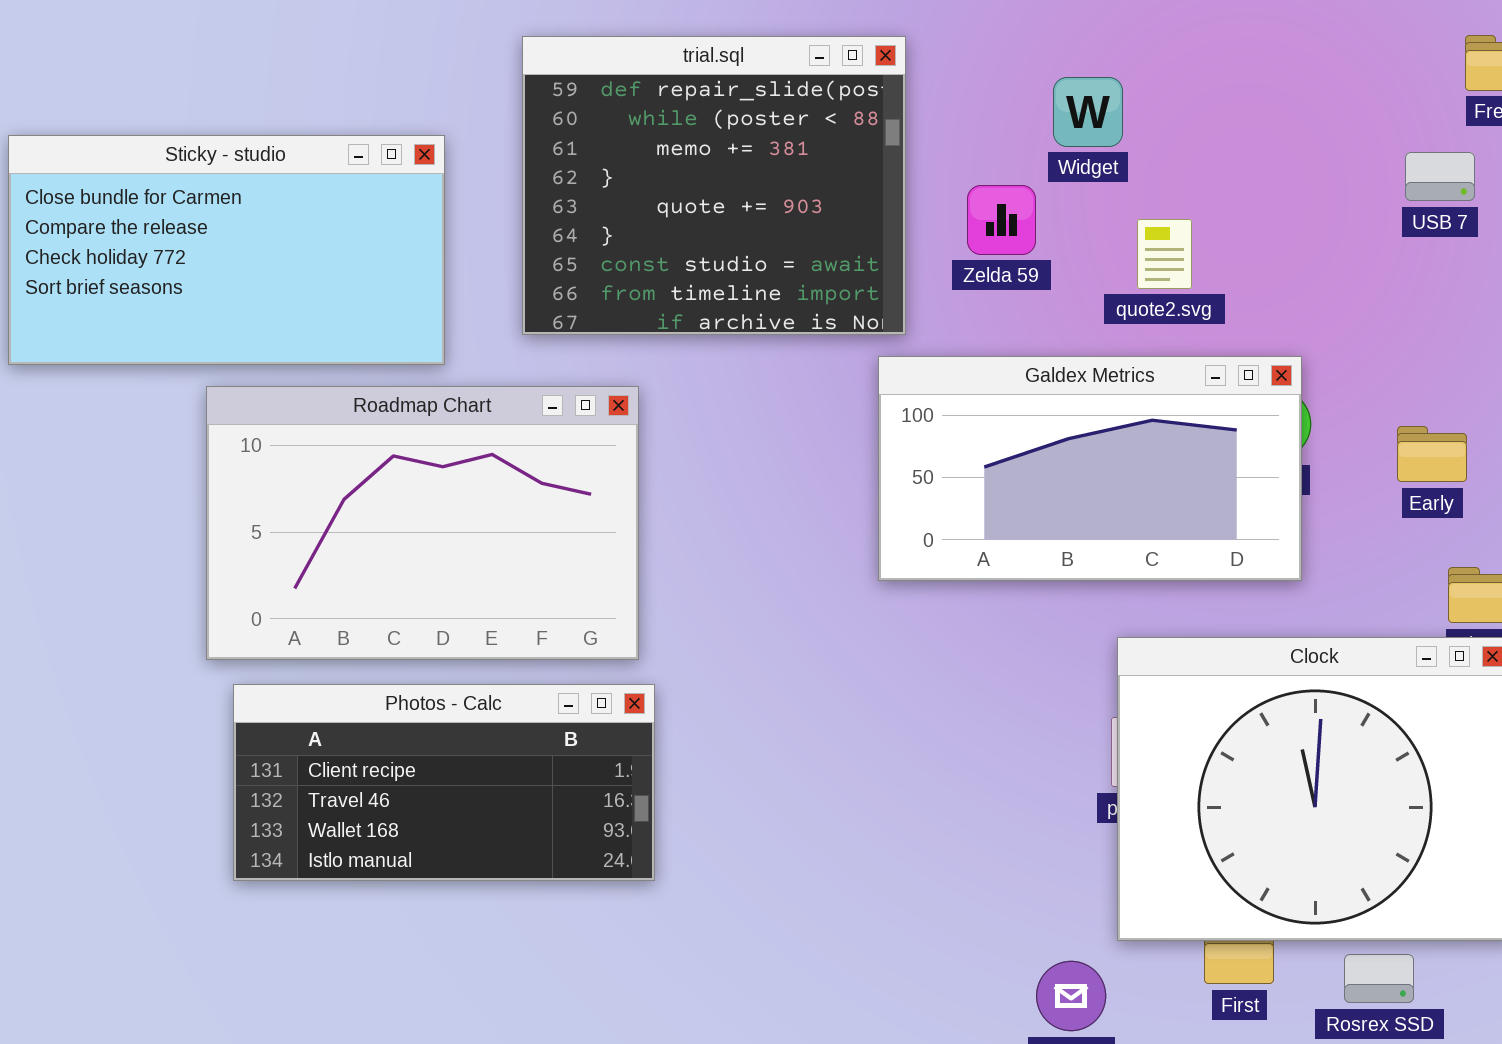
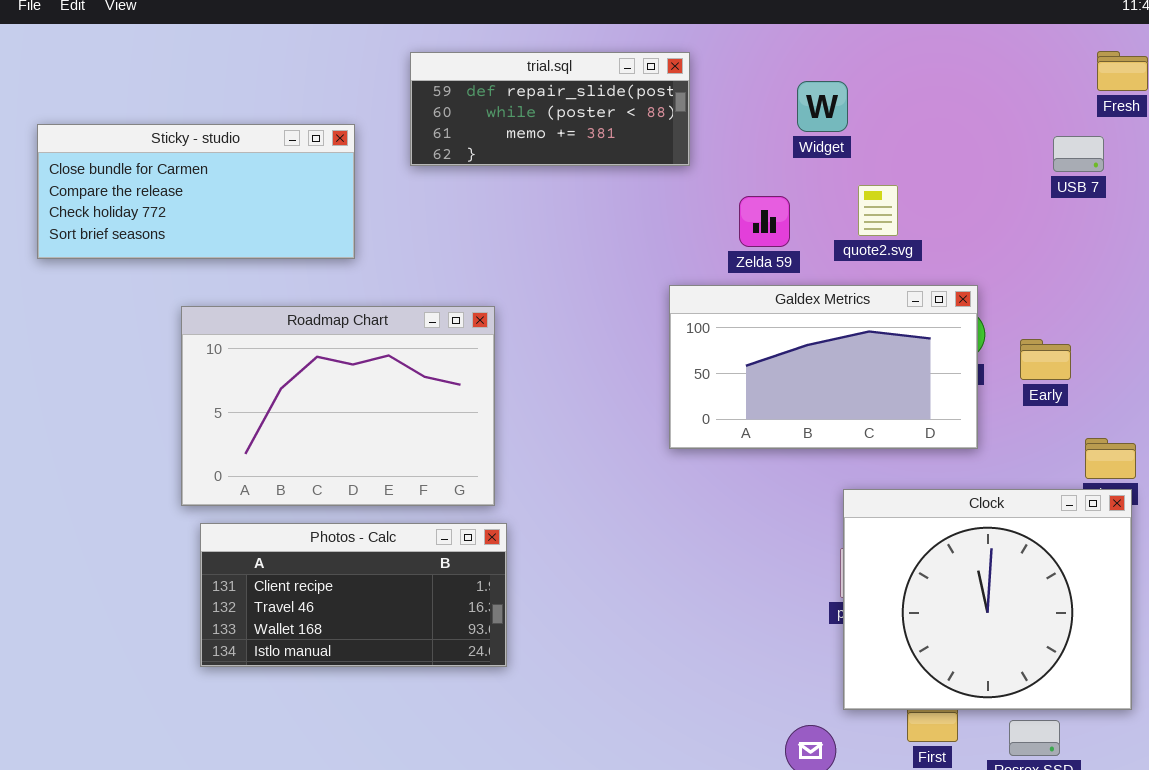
trial.sql: [522,36,906,335] -> [410,52,690,166], resized
Sticky - studio: [8,135,445,365] -> [37,124,355,259], resized
Zelda 59: [967,185,1036,255] -> [739,196,790,247], moved
Early: [1397,426,1467,482] -> [1020,339,1071,380], moved

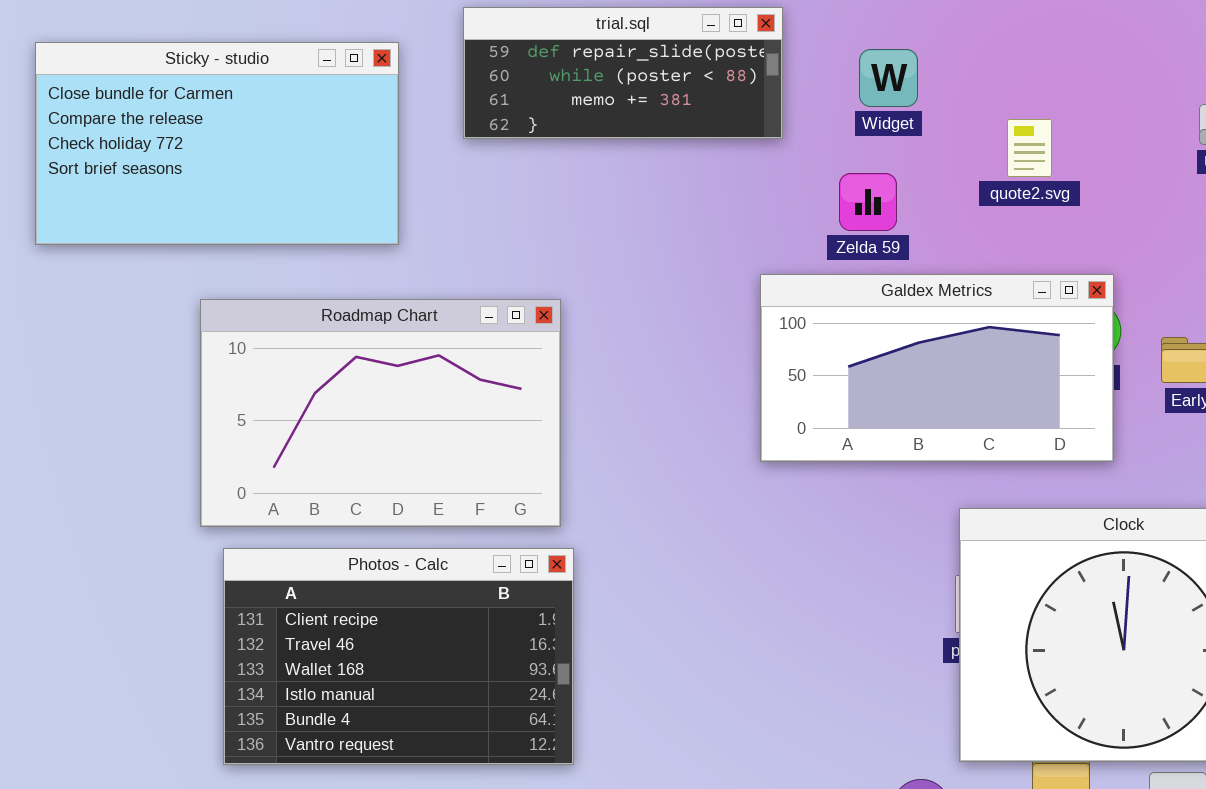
Widget: [797,81,848,132] -> [859,49,918,107], moved
Sticky - studio: [37,124,355,259] -> [35,42,399,245], resized
quote2.svg: [858,185,898,236] -> [1007,119,1052,177], moved
Photos - Calc: [200,523,507,667] -> [223,548,574,765], resized

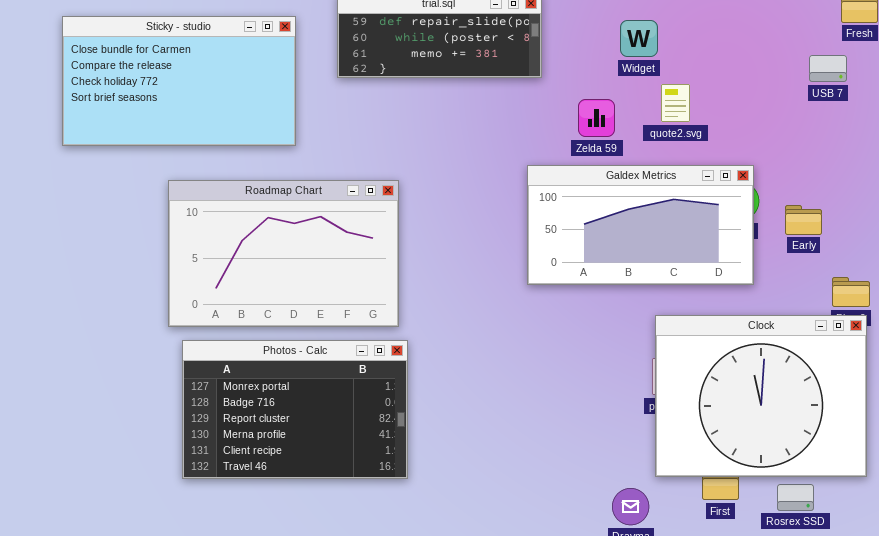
Widget: [859,49,918,107] -> [620,20,658,57], moved
quote2.svg: [1007,119,1052,177] -> [661,84,690,122], moved
Photos - Calc: [223,548,574,765] -> [182,340,408,479], scrolled up 4 rows

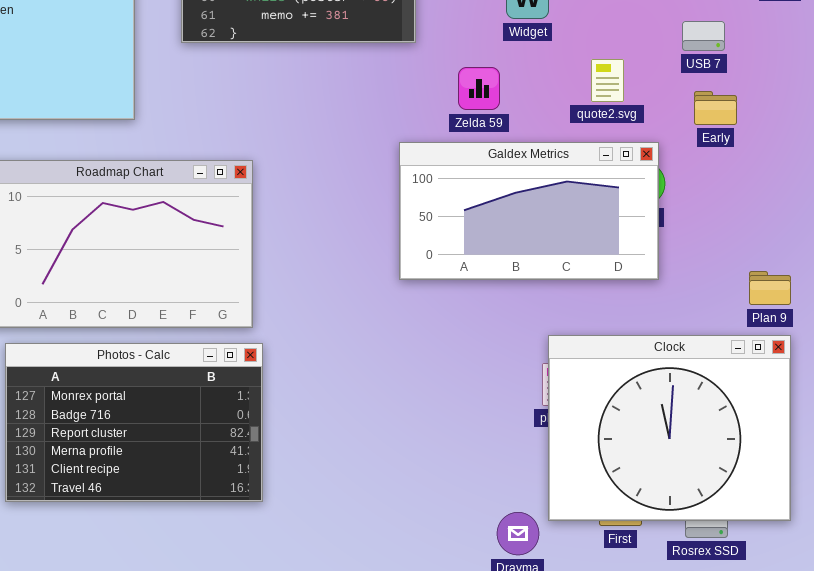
USB 7: [809,55,847,82] -> [682,21,725,51], moved
quote2.svg: [661,84,690,122] -> [591,59,624,102], moved
Early: [785,205,822,235] -> [694,91,737,125], moved
Clock: [655,315,867,477] -> [548,335,791,521], moved

